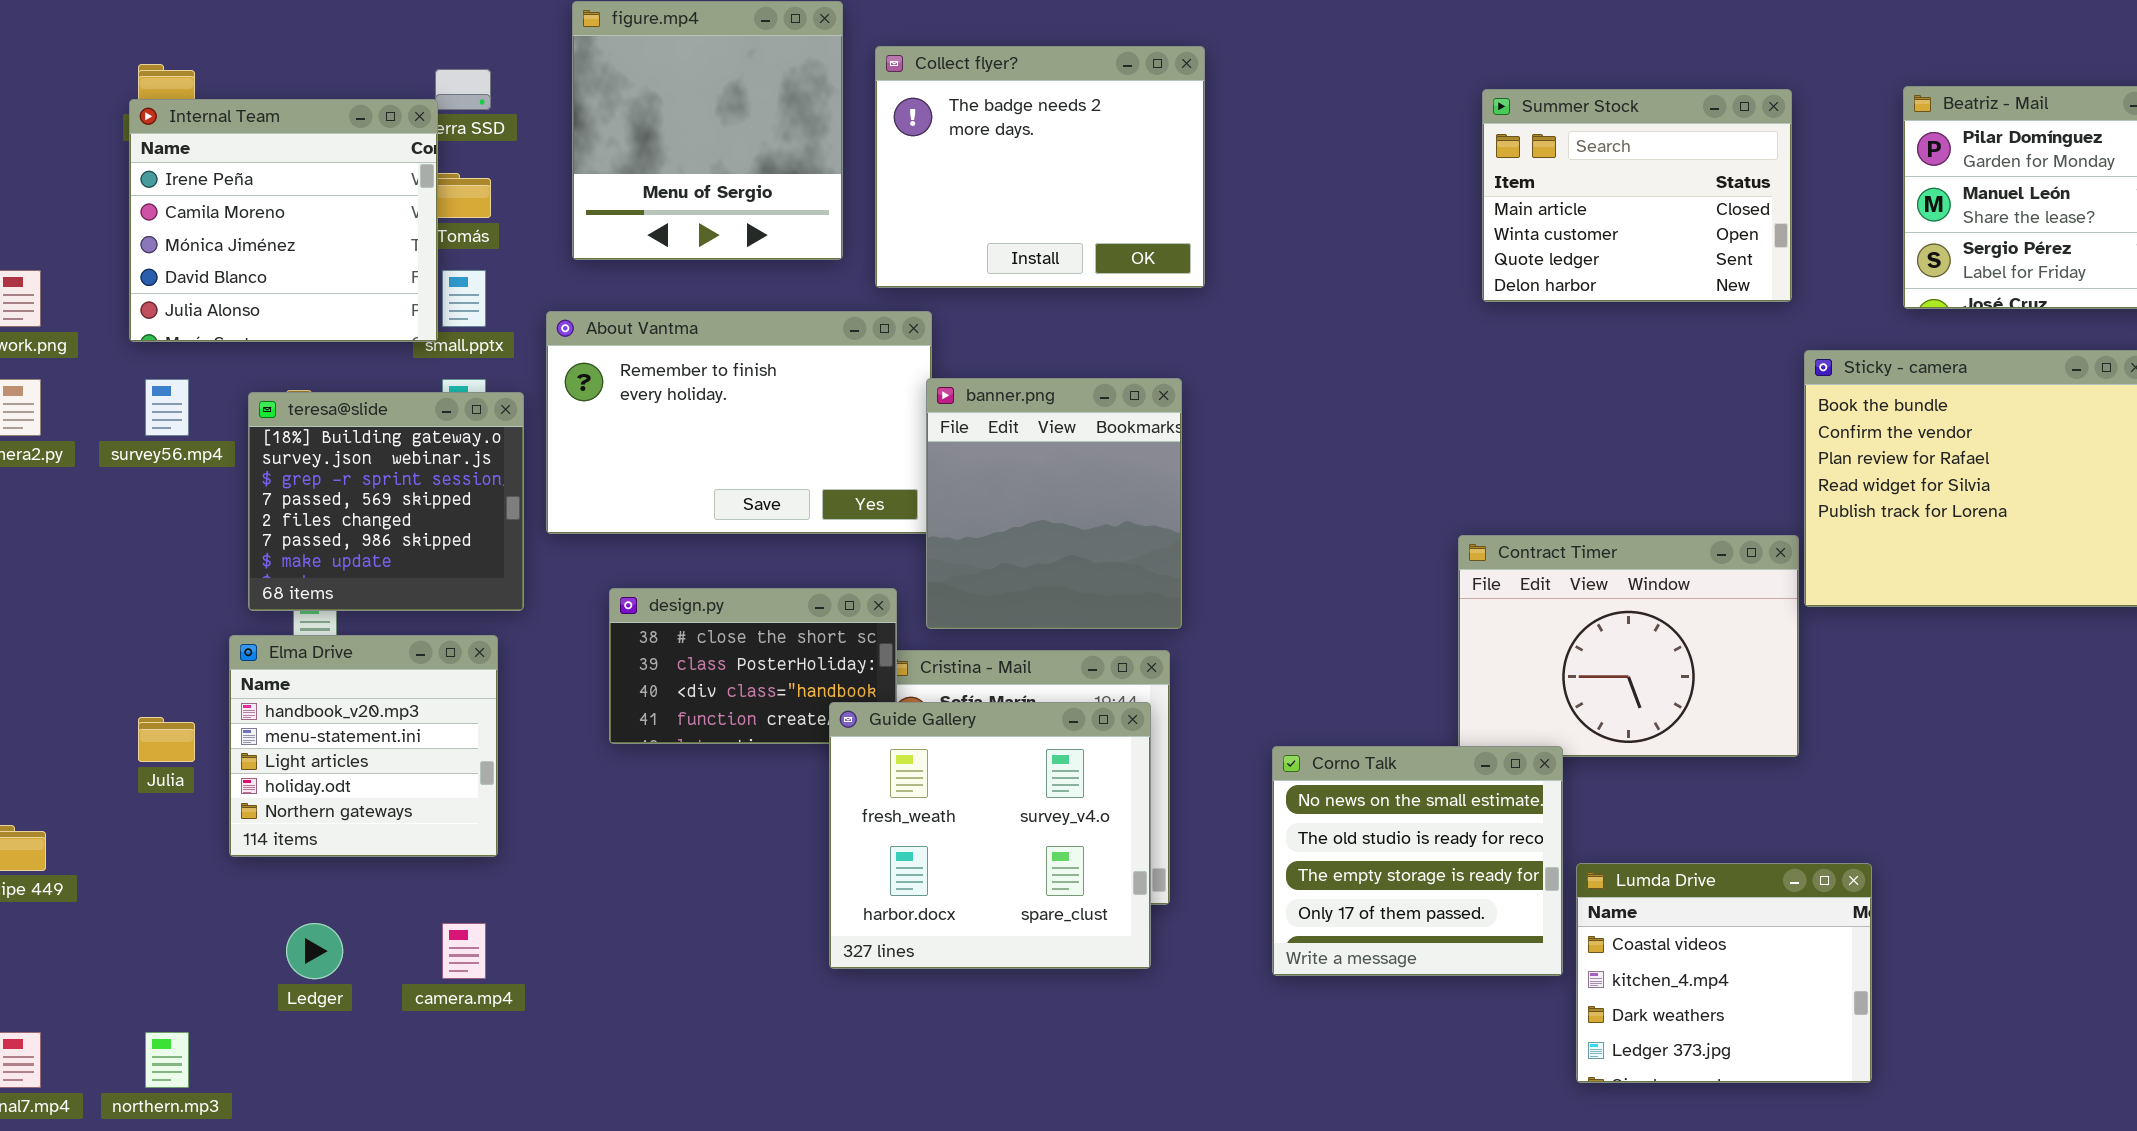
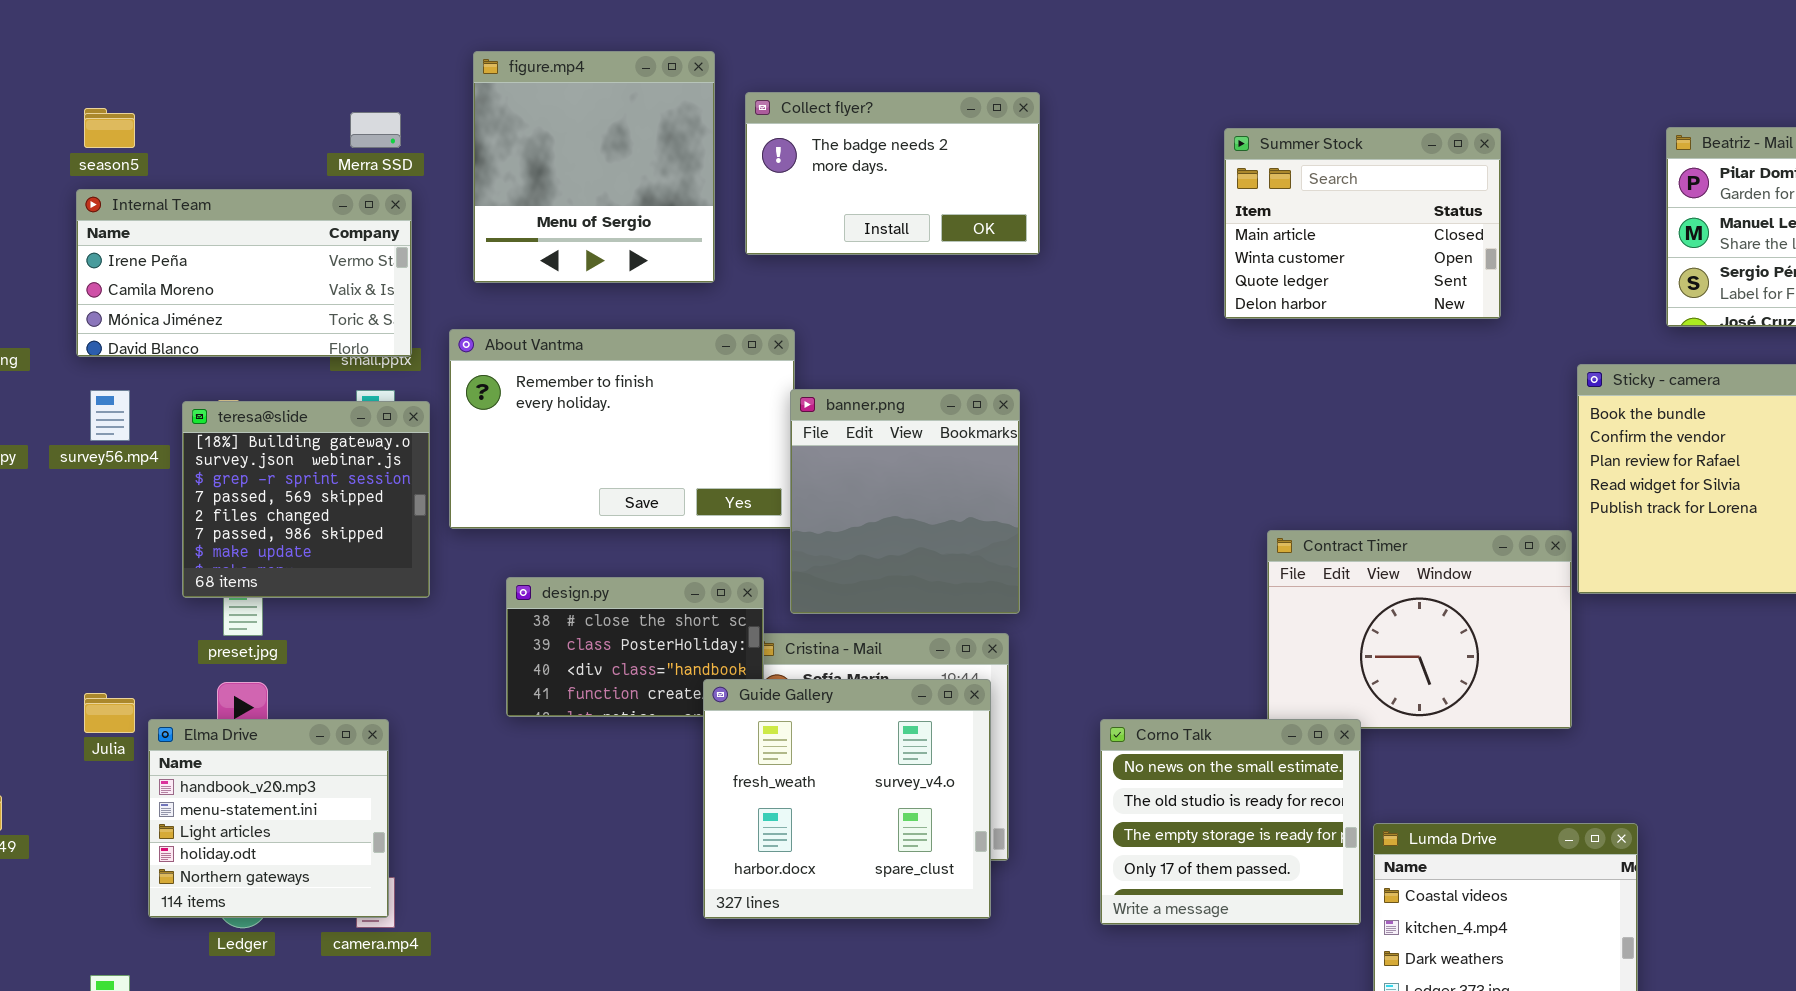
Collect flyer?: [875,46,1205,288] -> [745,92,1040,255], resized
Summer Stock: [1482,89,1792,302] -> [1224,128,1501,319], moved
Internal Team: [129,99,438,342] -> [76,189,412,357], resized
Elma Drive: [229,635,498,857] -> [148,719,389,918], moved

